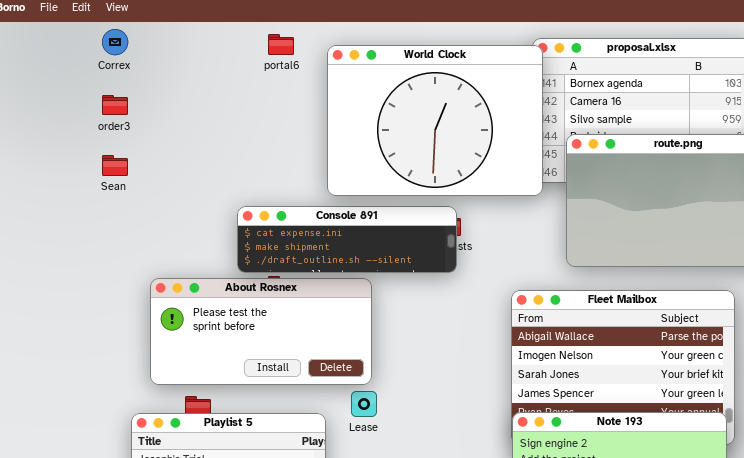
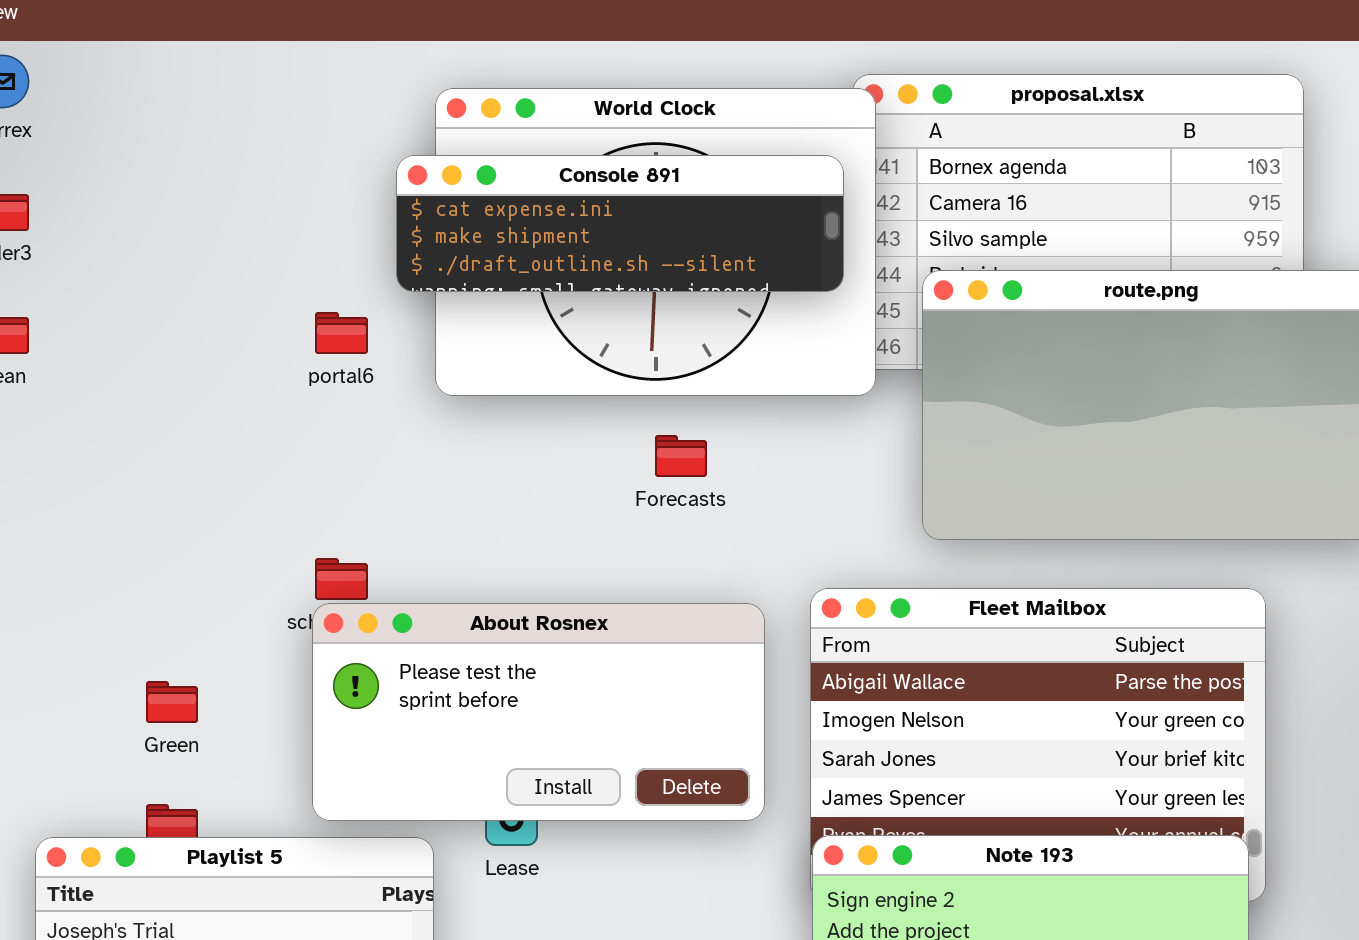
portal6: [268,34,294,55] -> [315,312,368,354], moved
Console 891: [237,206,457,273] -> [396,155,844,292], moved
About Rosnex: [150,278,372,385] -> [312,603,765,821], moved

